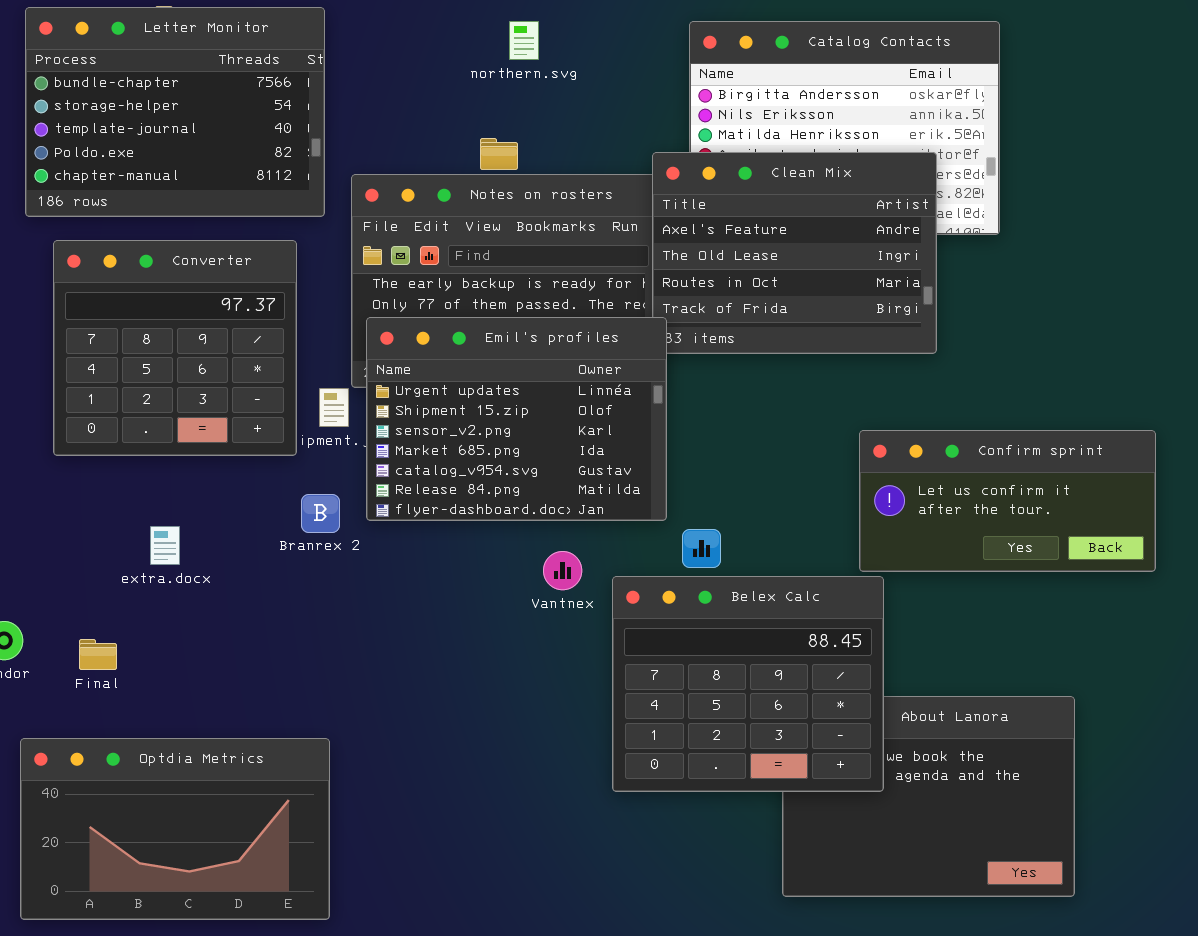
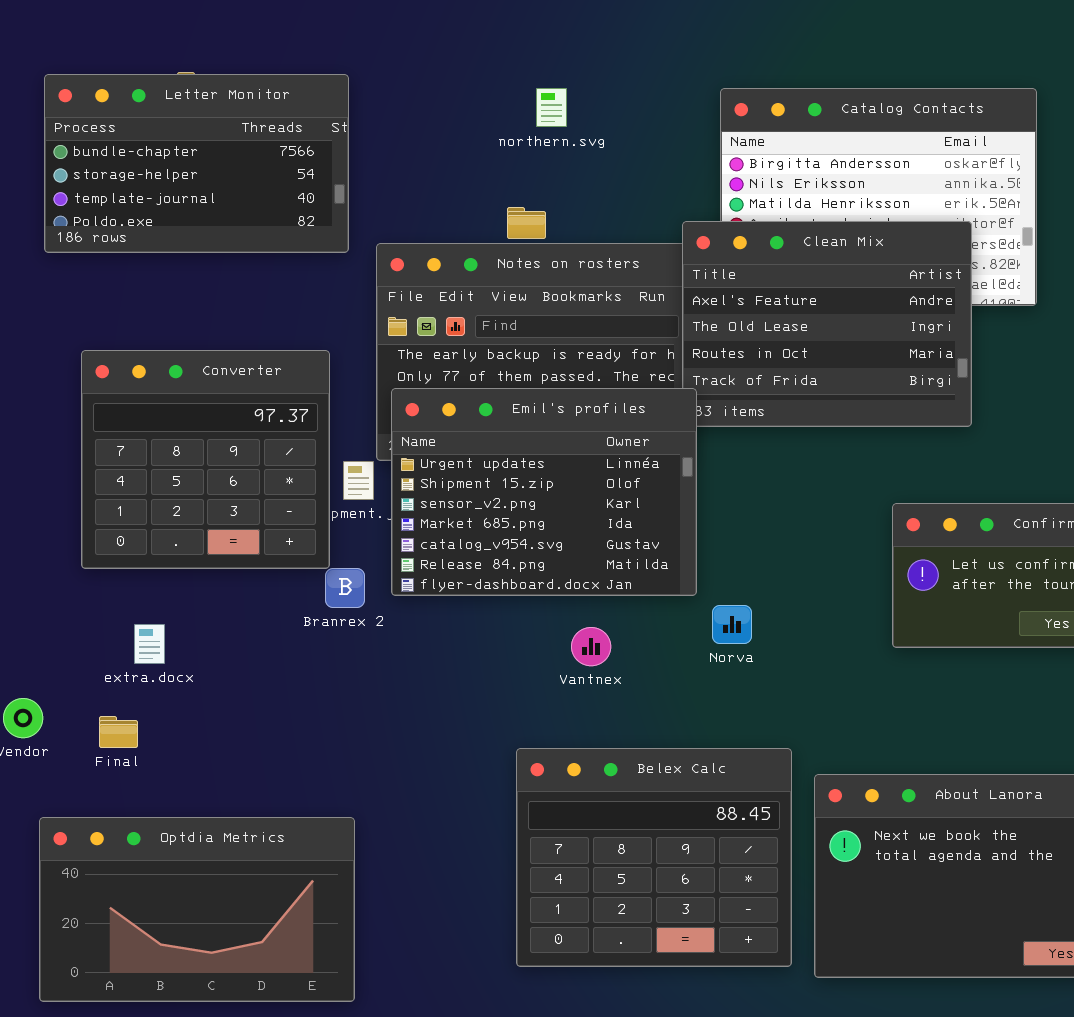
Letter Monitor: [25,7,325,217] -> [44,74,349,253], resized
Converter: [53,240,297,456] -> [81,350,330,569], moved
extra.docx: [150,526,180,565] -> [134,624,165,664], moved
Belex Calc: [612,576,884,792] -> [516,748,792,967], moved

